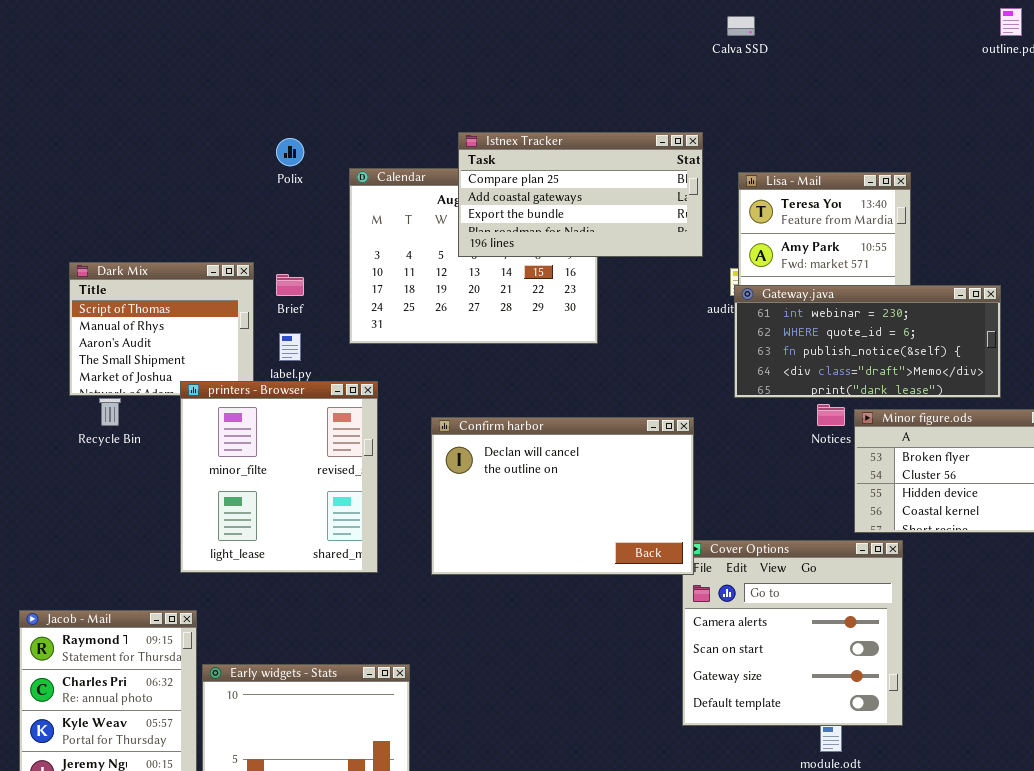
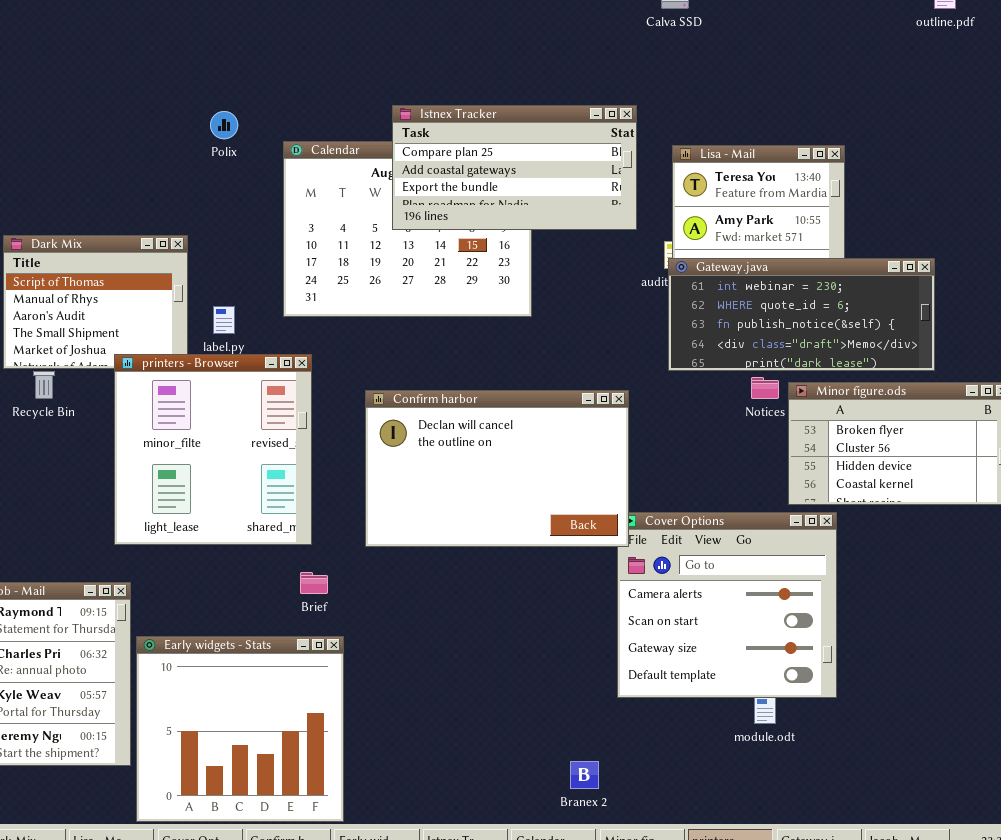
Brief: [276,274,304,296] -> [300,572,328,594], moved

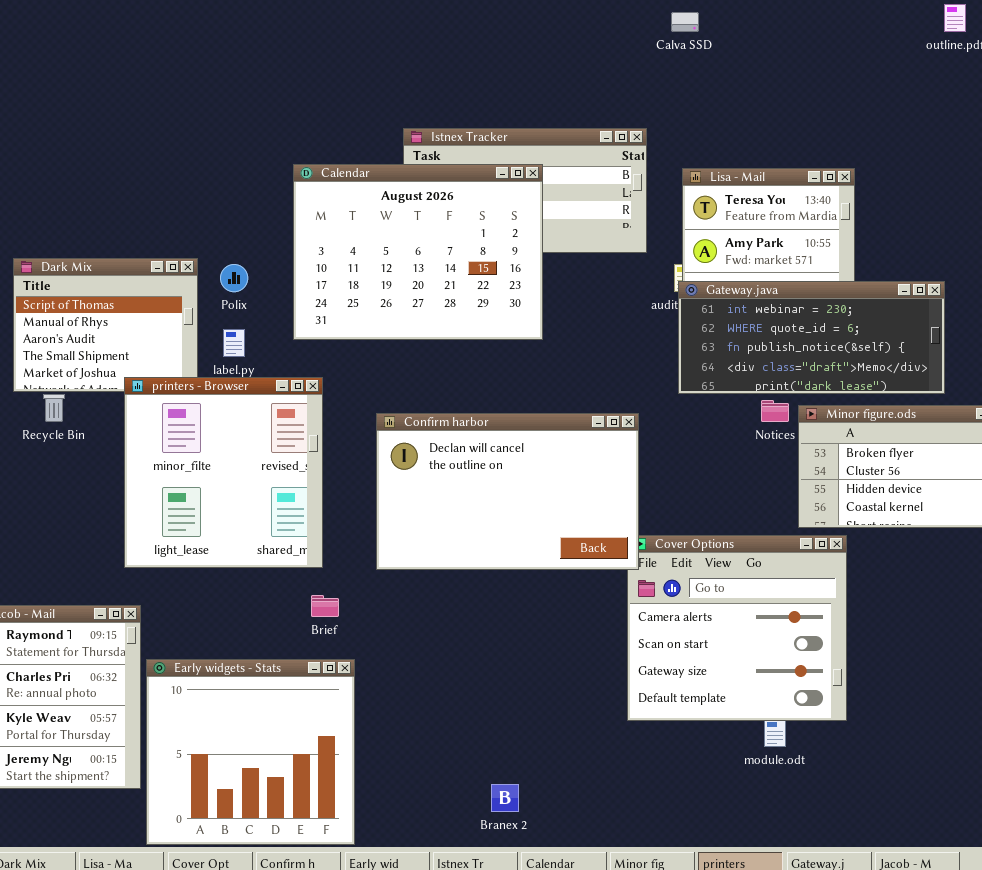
Polix: [210,111,238,139] -> [220,264,248,292], moved
Calendar: [283,141,532,317] -> [293,164,543,340], raised
Branex 2: [570,761,599,789] -> [491,784,519,812], moved

